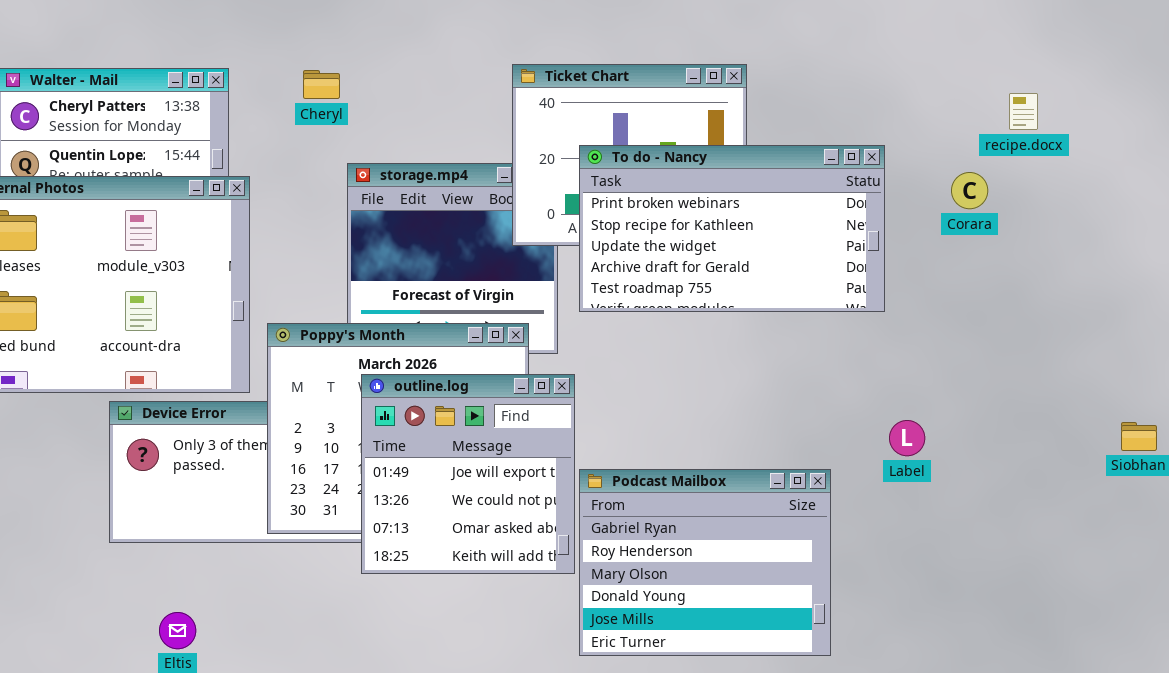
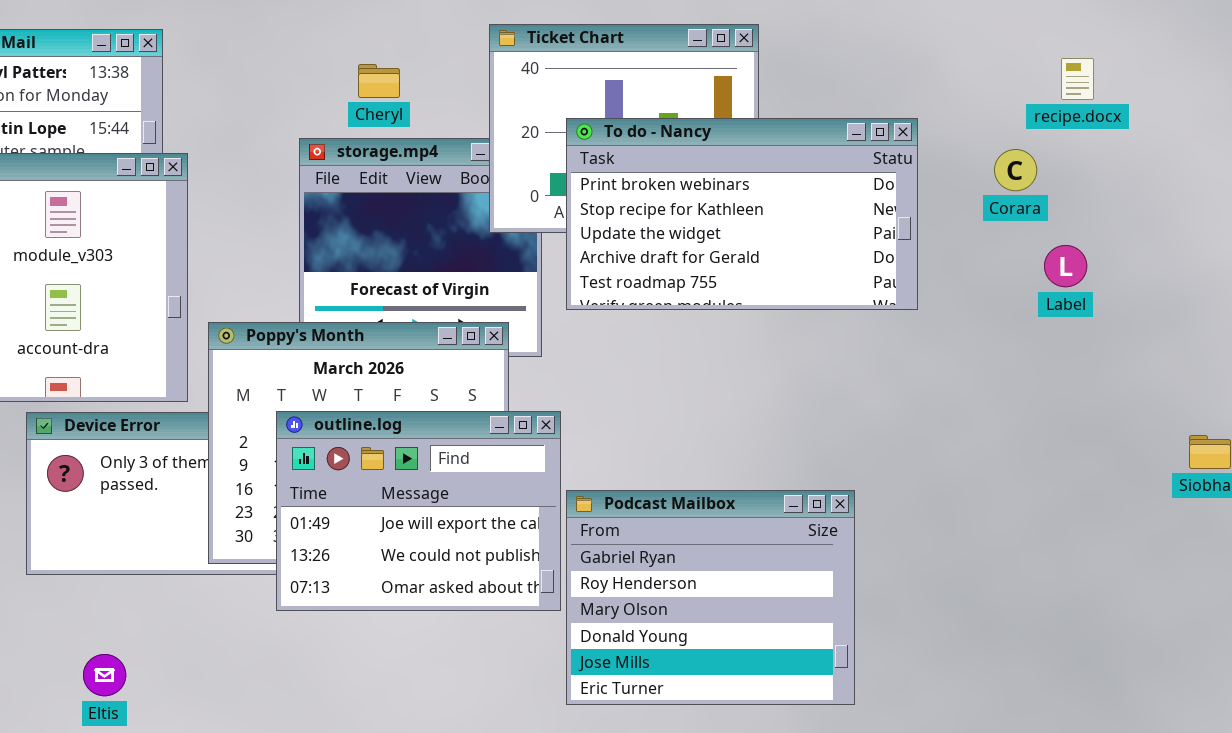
Cheryl: [303,70,340,99] -> [358,64,400,98], moved
outline.log: [361,374,575,574] -> [276,411,561,611], resized
Label: [889,420,925,456] -> [1044,245,1087,287], moved

